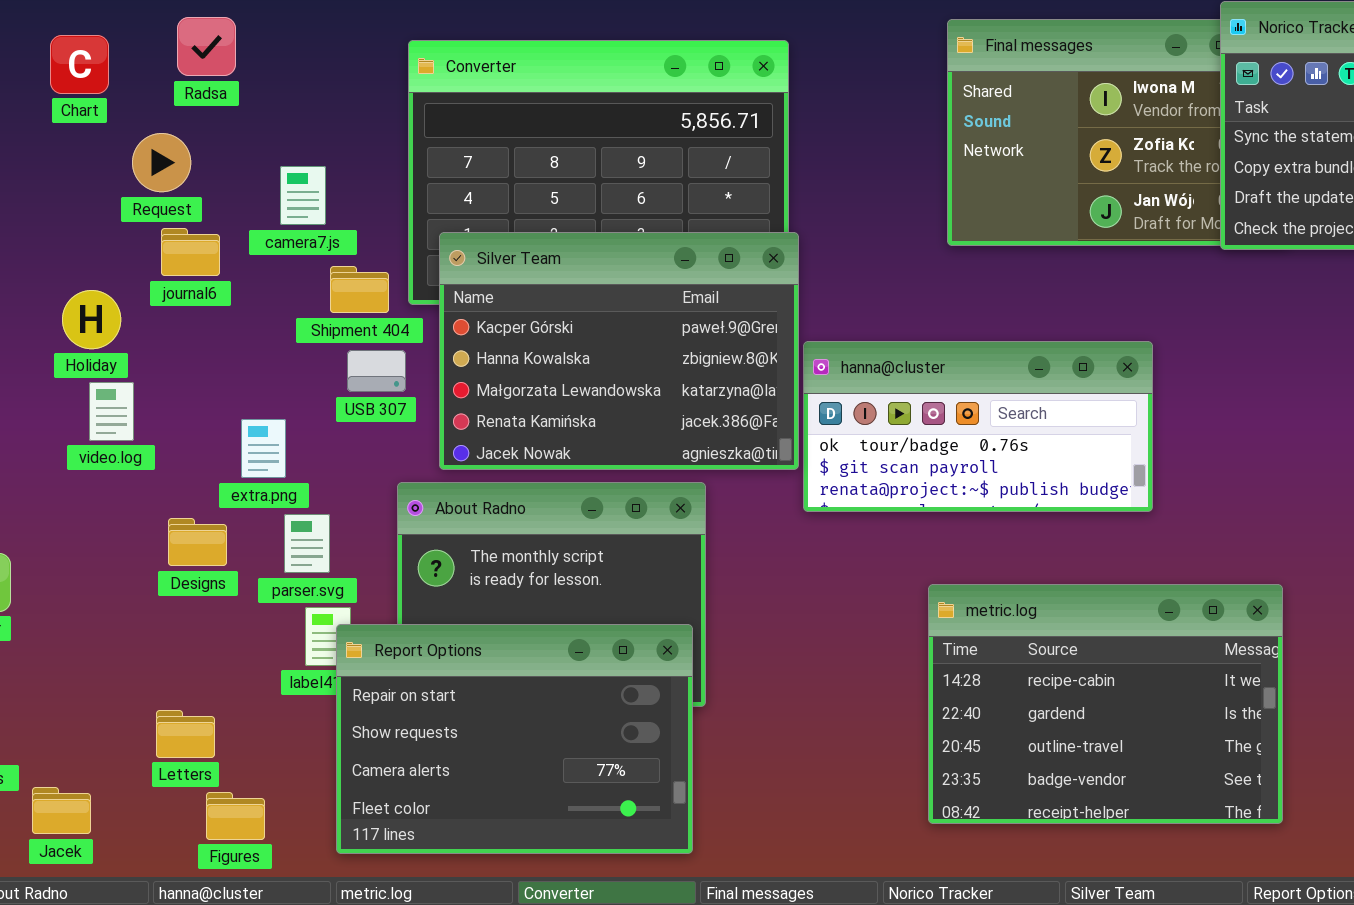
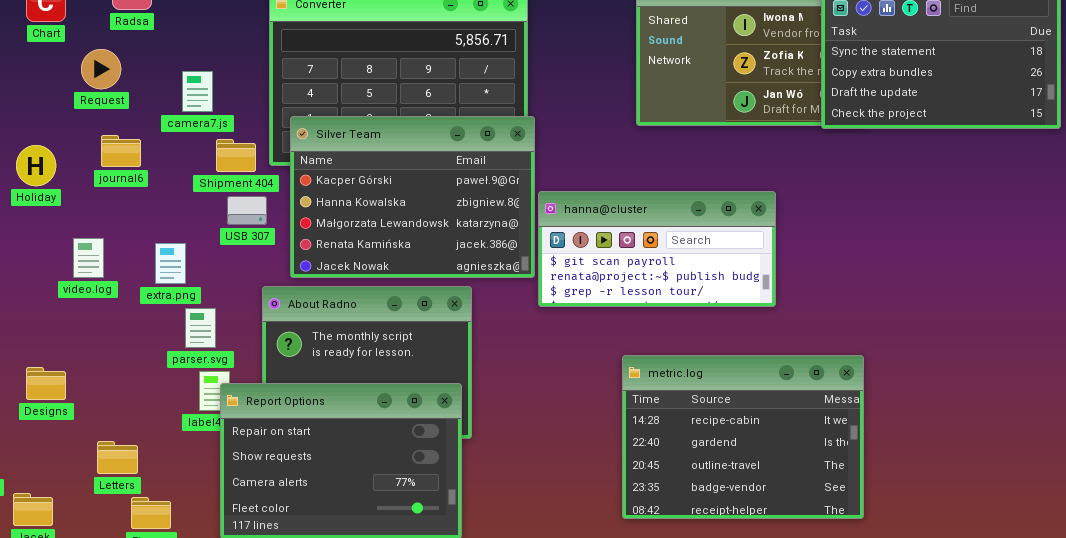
journal6: [161,228,220,276] -> [101,135,141,167], moved
Holiday: [62,290,121,349] -> [16,145,56,186], moved
hanna@cluster: [803,341,1153,512] -> [538,191,776,307], scrolled down 1 row
video.log: [89,382,134,441] -> [73,238,104,278], moved
Designs: [168,518,227,566] -> [26,367,66,400], moved

